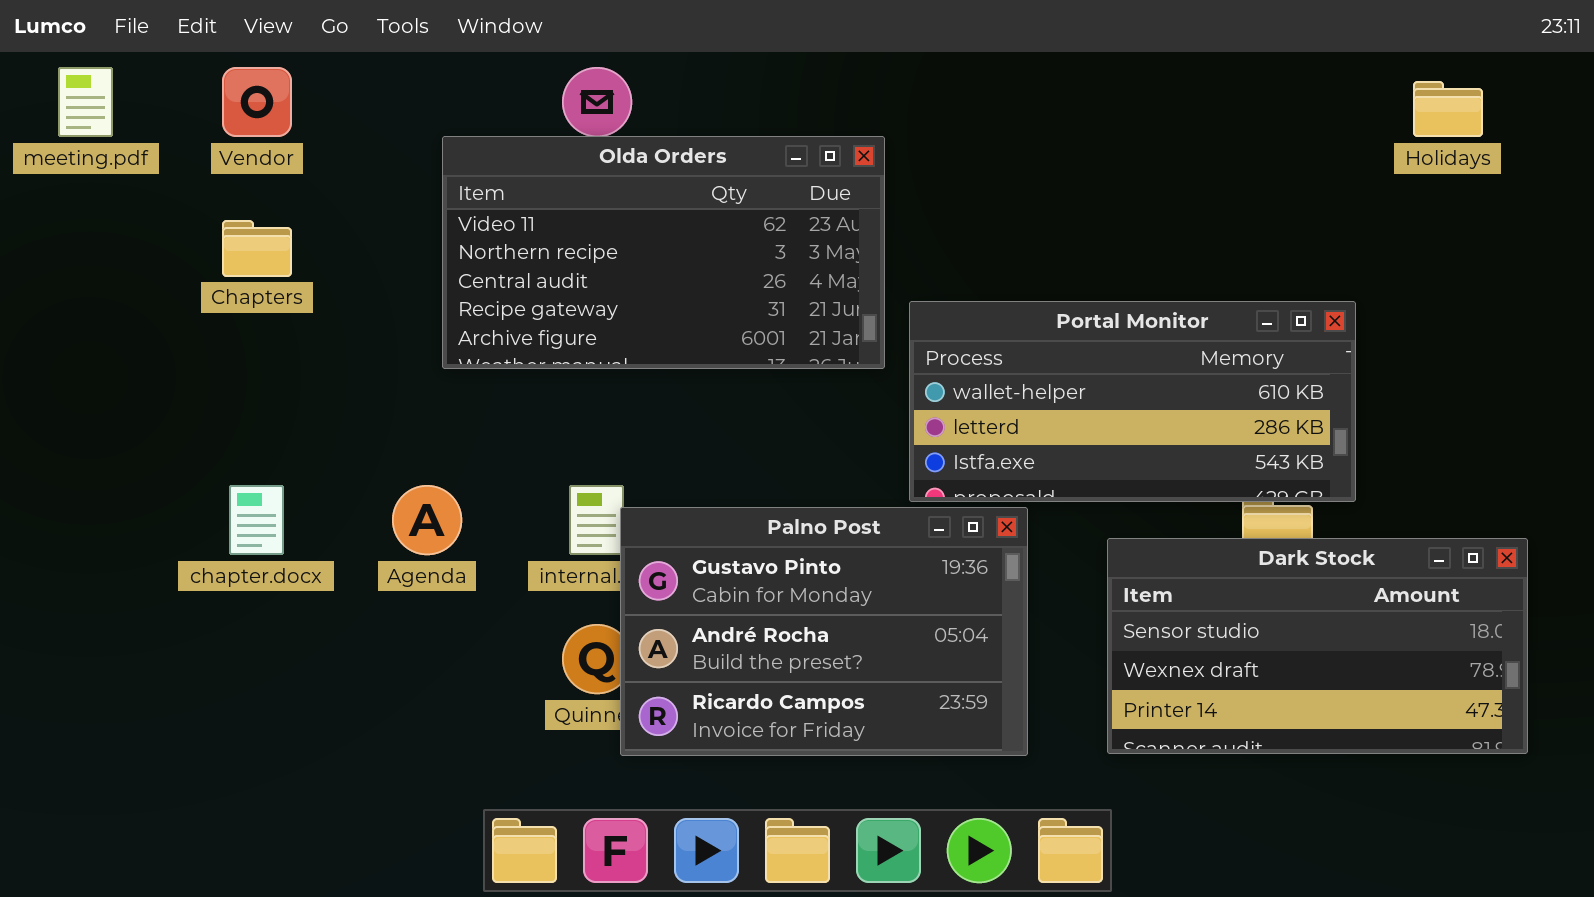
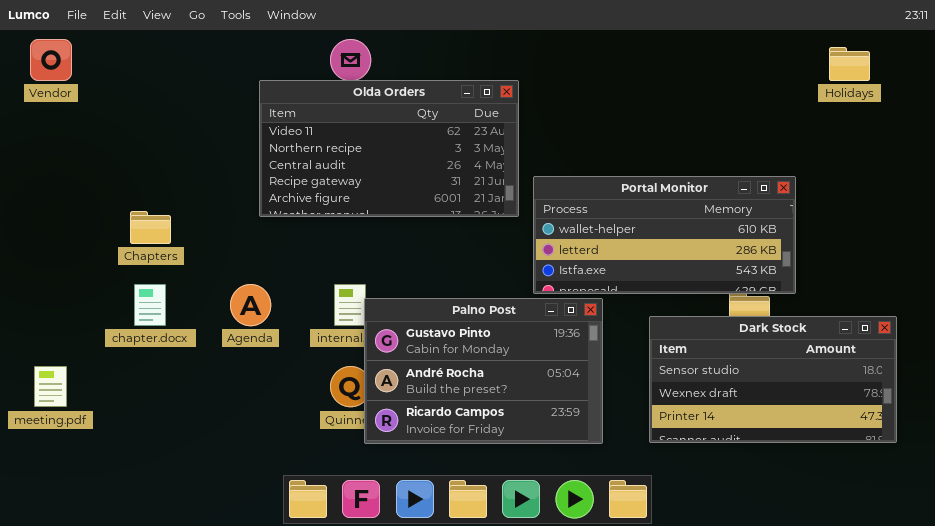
meeting.pdf: [58,67,113,137] -> [34,366,67,407], moved
Vendor: [222,67,292,137] -> [30,39,72,81], moved
Chapters: [222,220,292,277] -> [130,211,171,244], moved

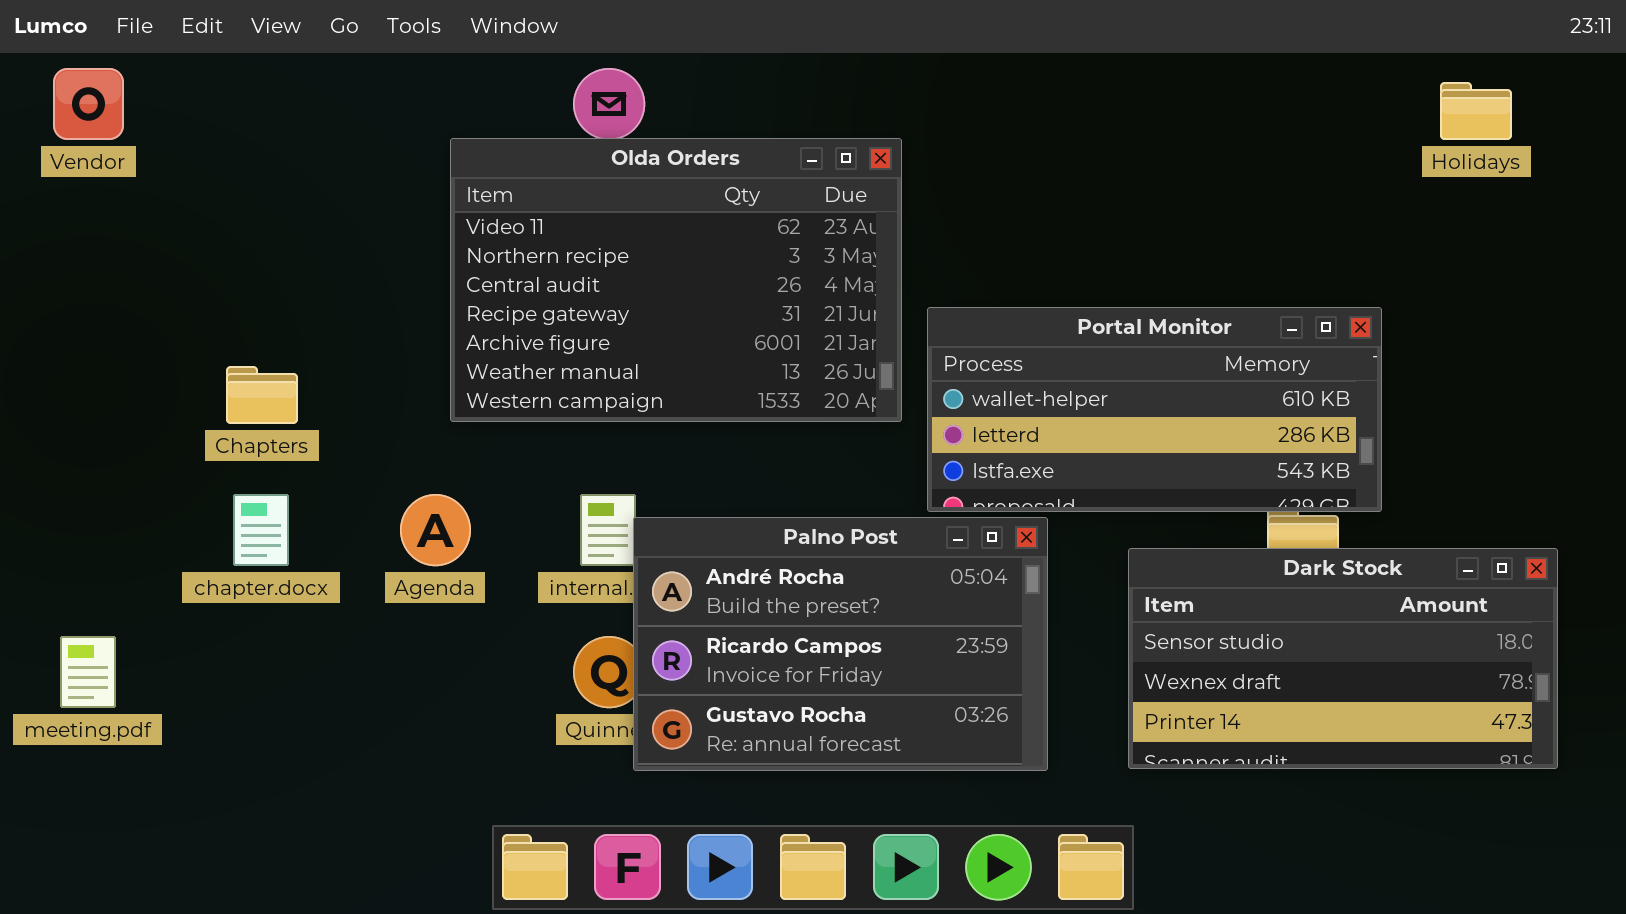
Olda Orders: [259,80,519,217] -> [450,138,902,422], resized
Palno Post: [364,298,603,444] -> [633,517,1048,771], scrolled down 1 row

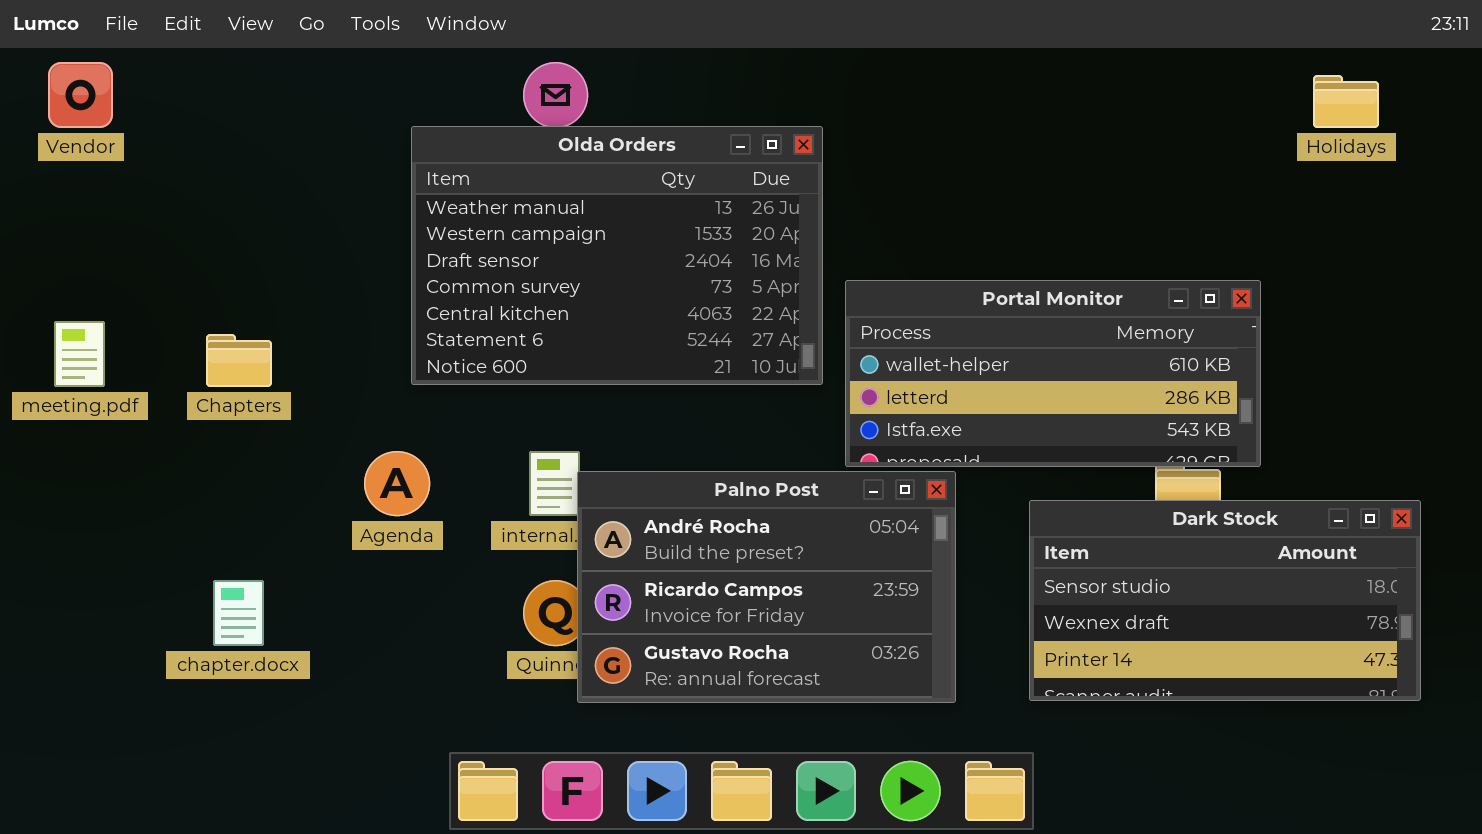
Olda Orders: [450,138,902,422] -> [411,126,823,385], scrolled down 5 rows
chapter.docx: [233,494,289,566] -> [213,580,264,646], moved
meeting.pdf: [60,636,116,708] -> [54,321,105,387], moved

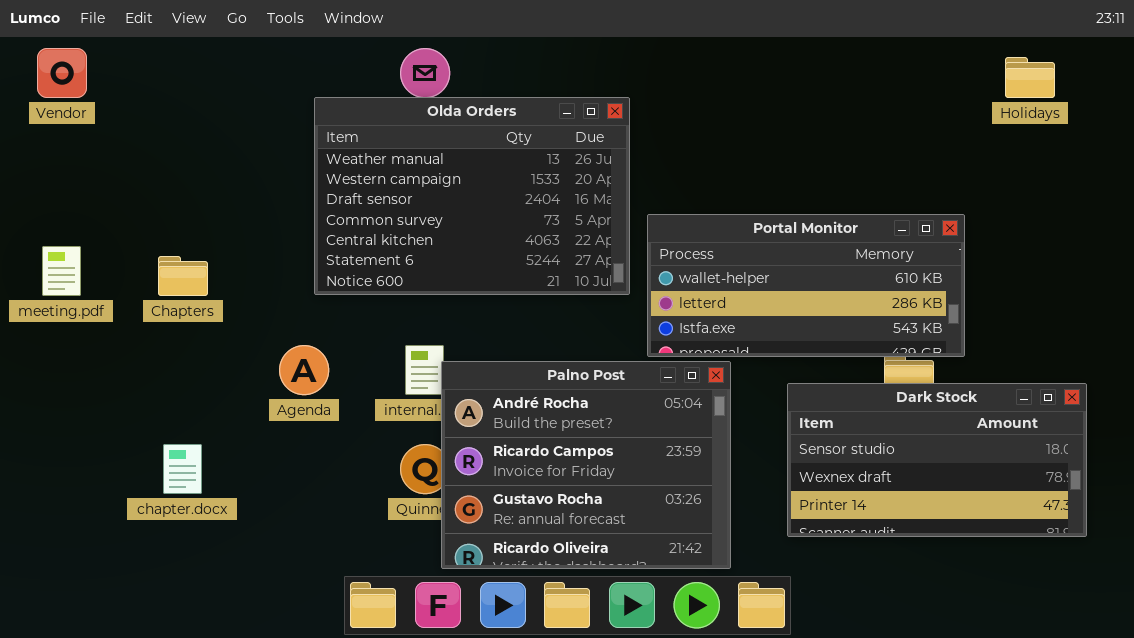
Palno Post: [577,471,956,703] -> [441,361,731,569], resized

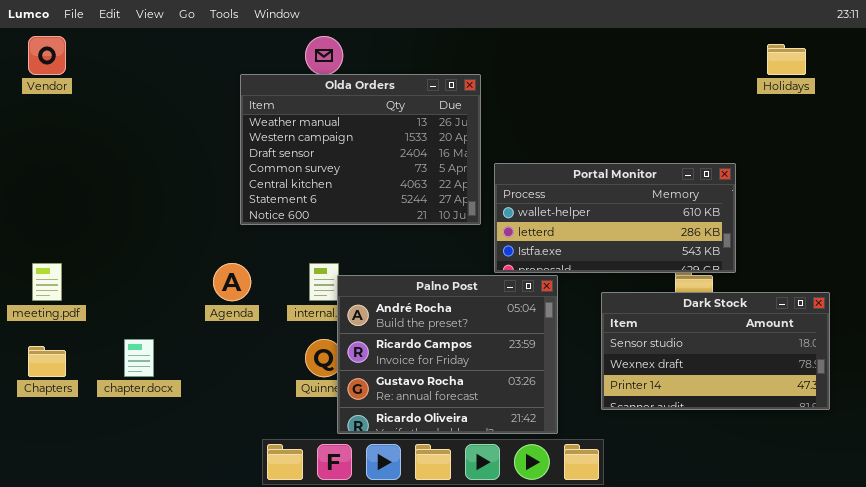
meeting.pdf: [42,246,81,296] -> [32,263,62,301], moved
Chapters: [158,256,208,296] -> [28,346,66,377], moved

